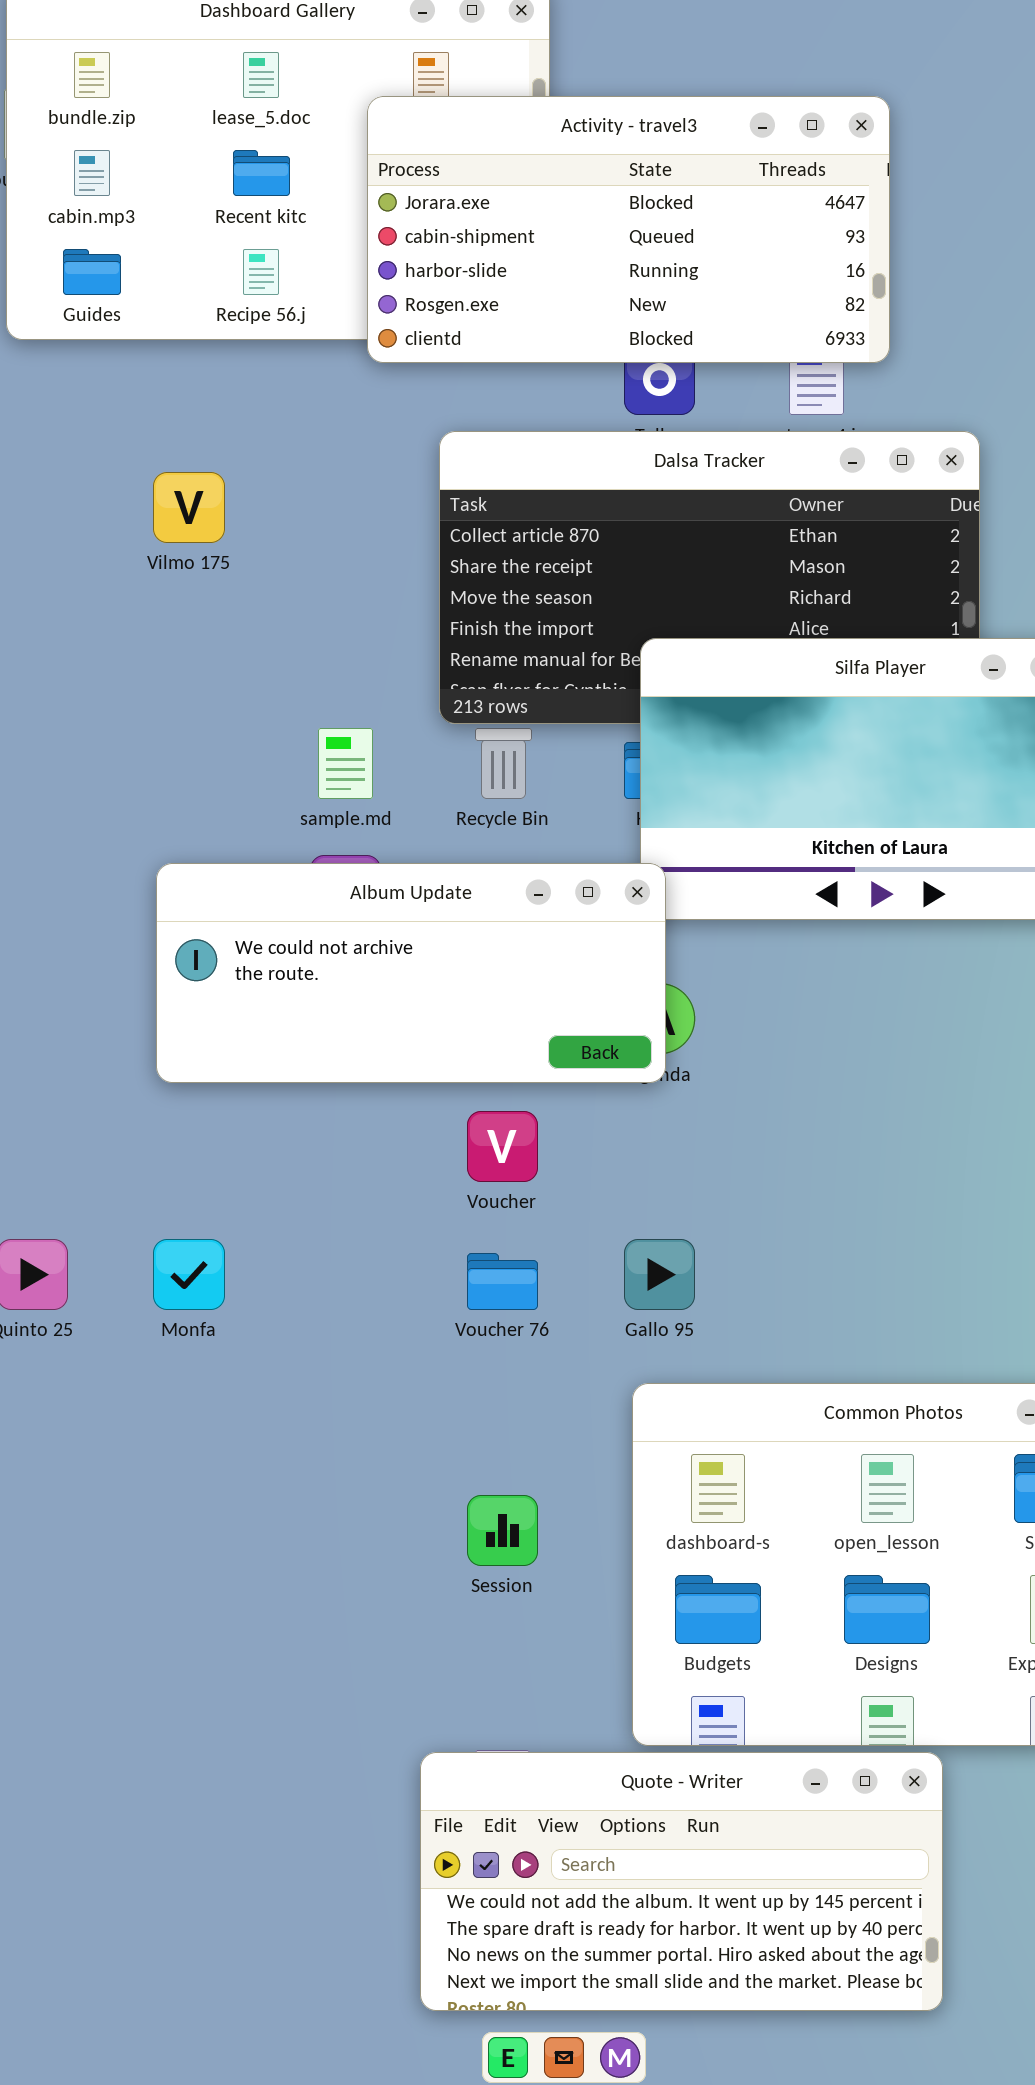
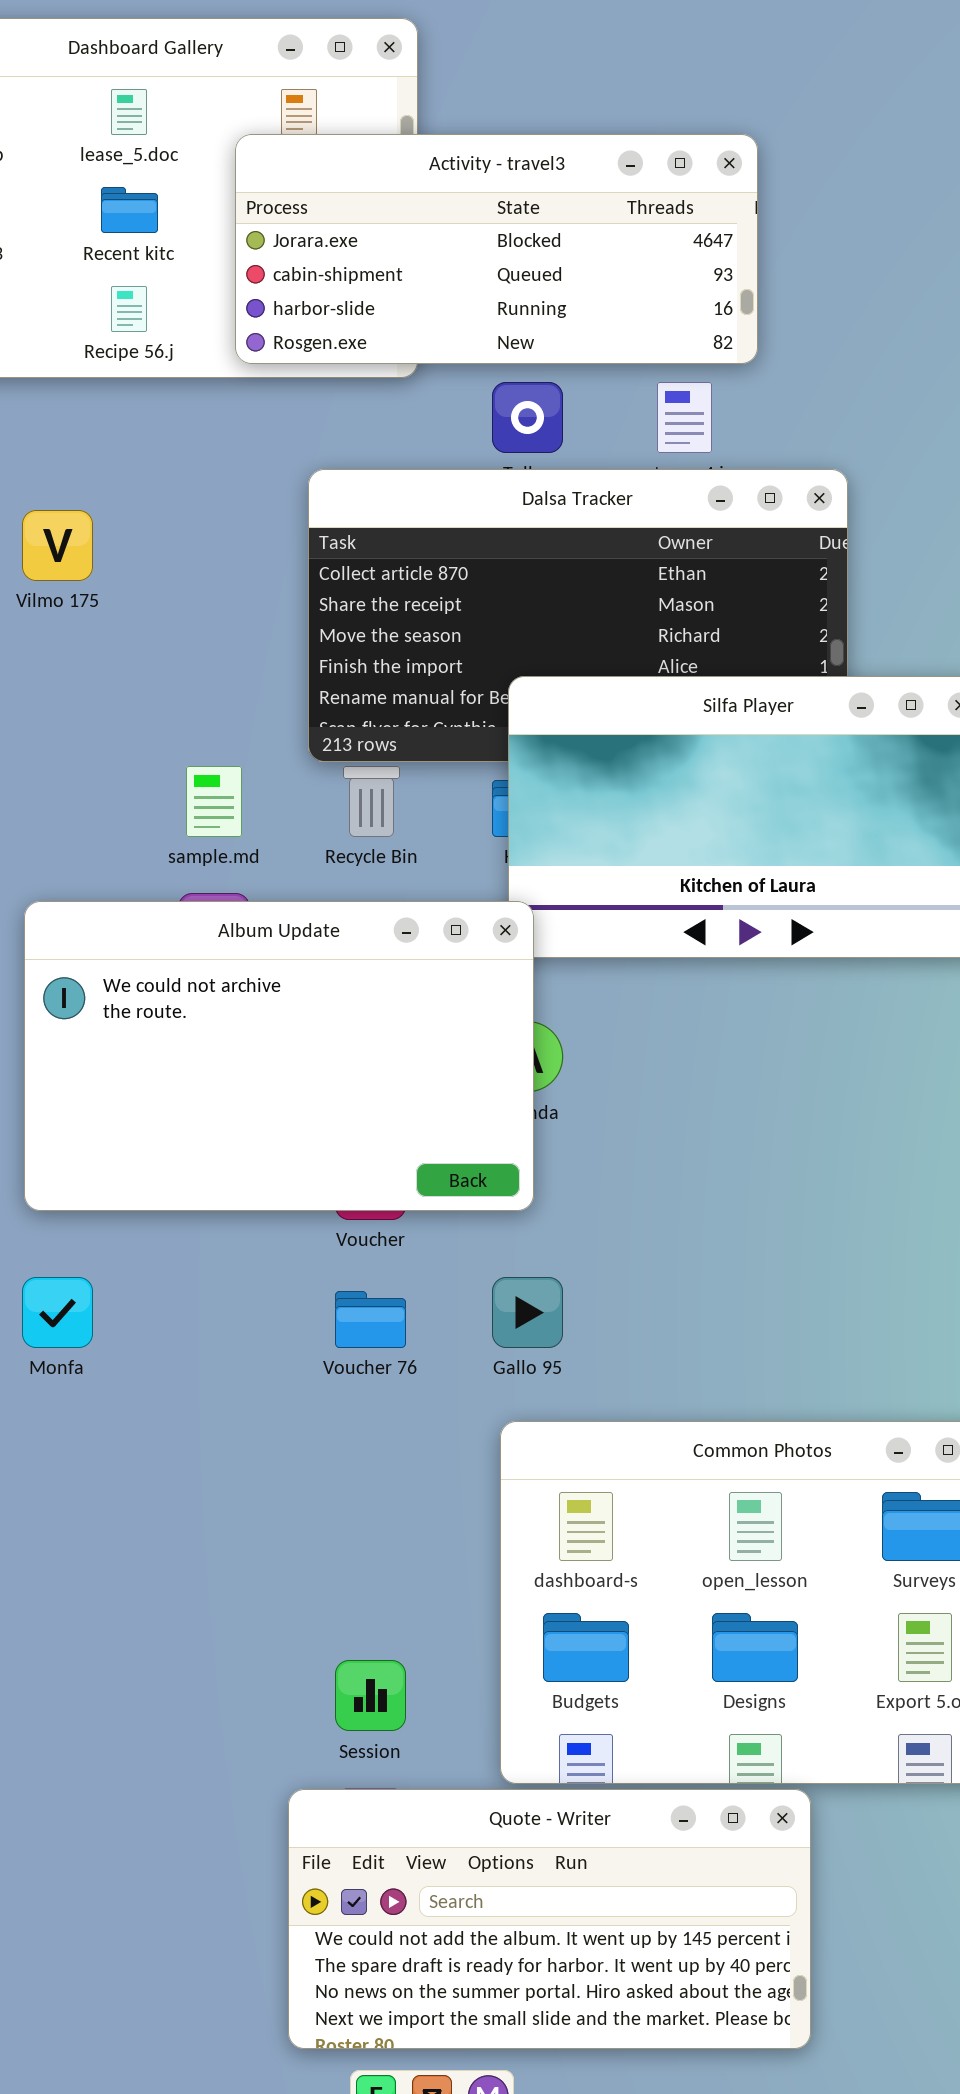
Activity - travel3: [367,96,890,363] -> [235,134,758,364], resized
Album Update: [156,863,666,1083] -> [24,901,534,1211], resized
Session: [467,1495,538,1566] -> [335,1660,406,1731], moved

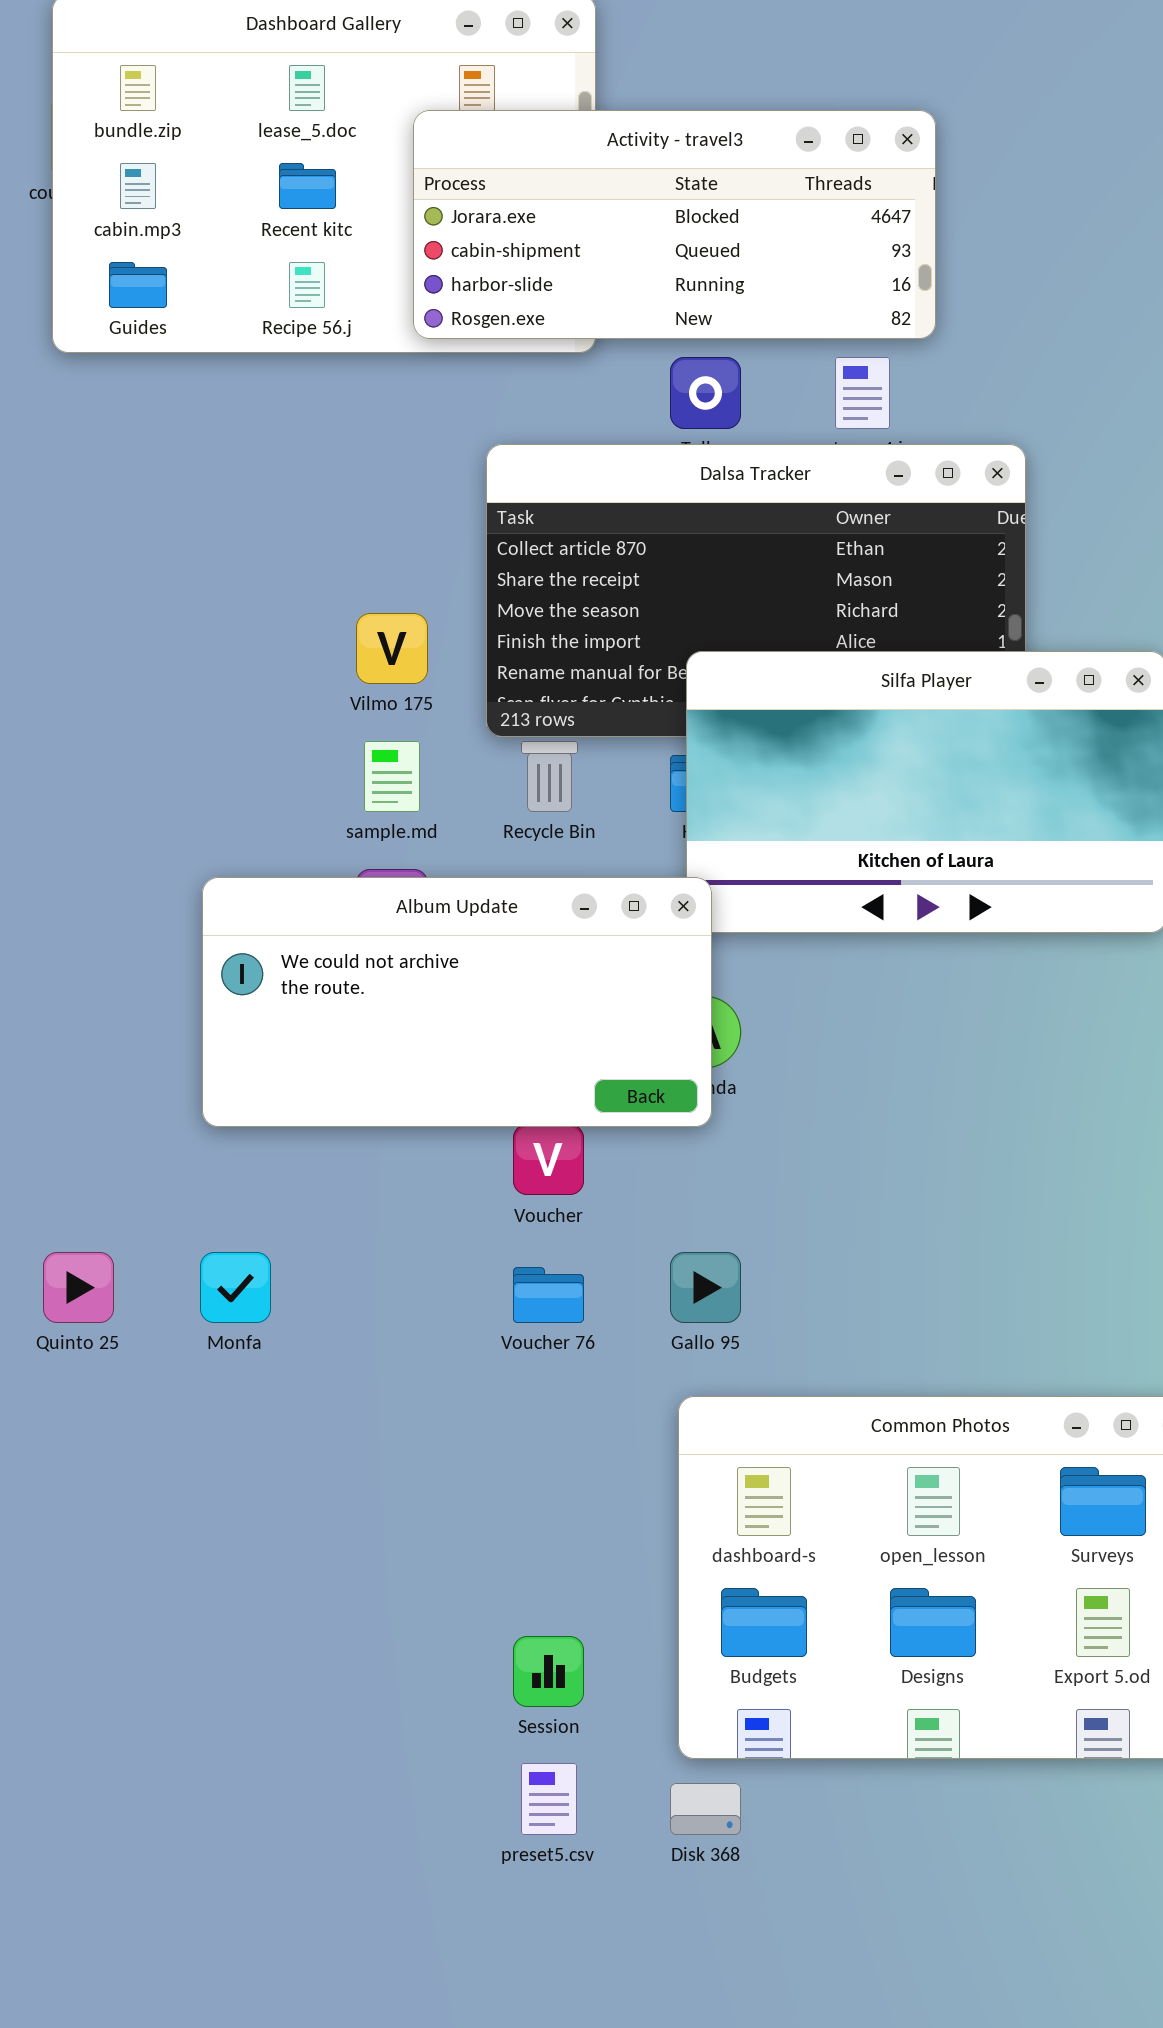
Vilmo 175: [22,510,93,581] -> [356,613,428,684], moved
Album Update: [24,901,534,1211] -> [202,877,712,1127], resized
Quote - Writer: [288,1789,811,2049] -> none, closed

